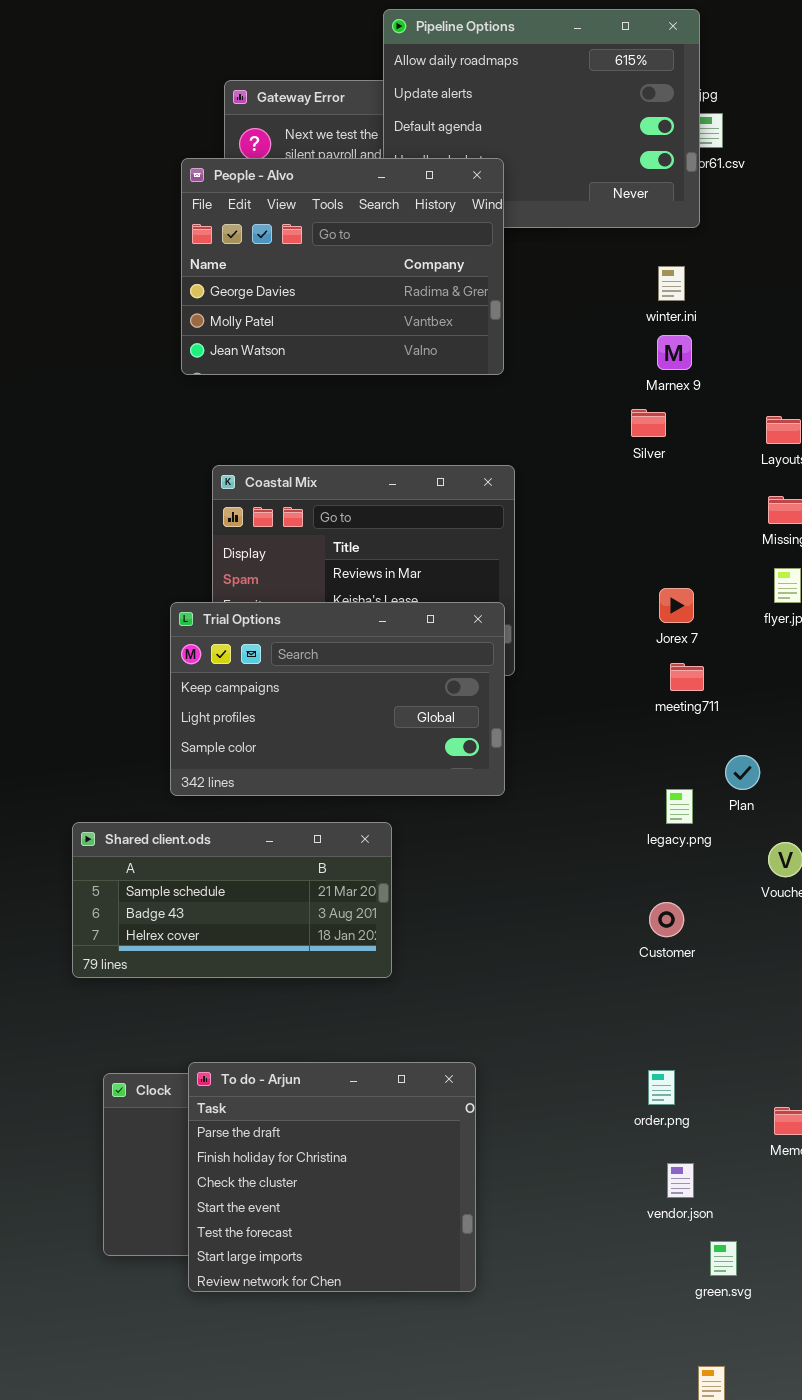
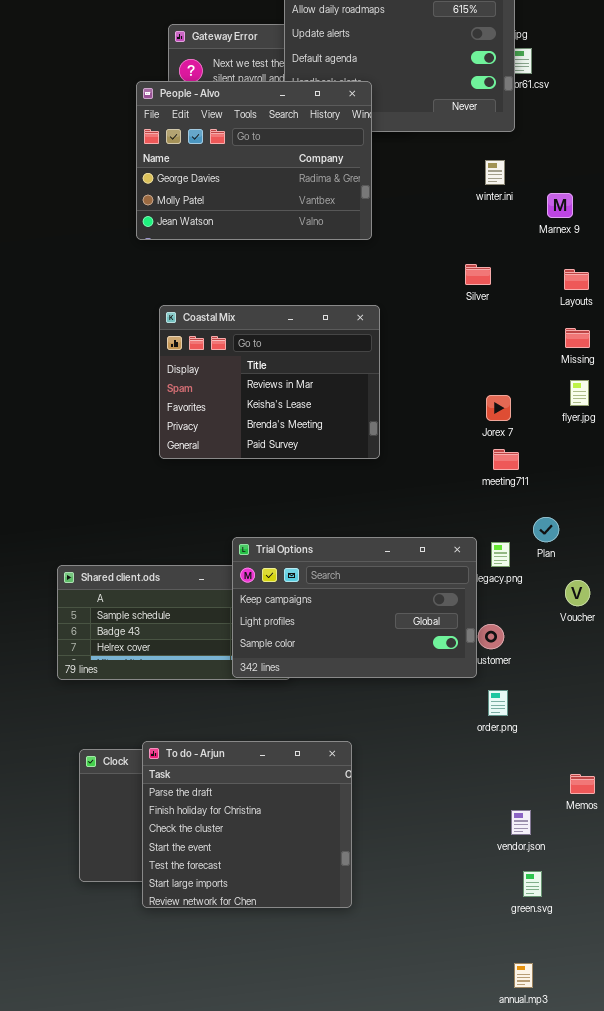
Marnex 9: [657,335,692,370] -> [547,193,573,218], moved
Trial Options: [170,602,505,796] -> [232,537,477,678], moved
order.png: [648,1070,675,1105] -> [488,690,508,716], moved
vendor.json: [667,1163,694,1198] -> [511,810,531,835], moved

